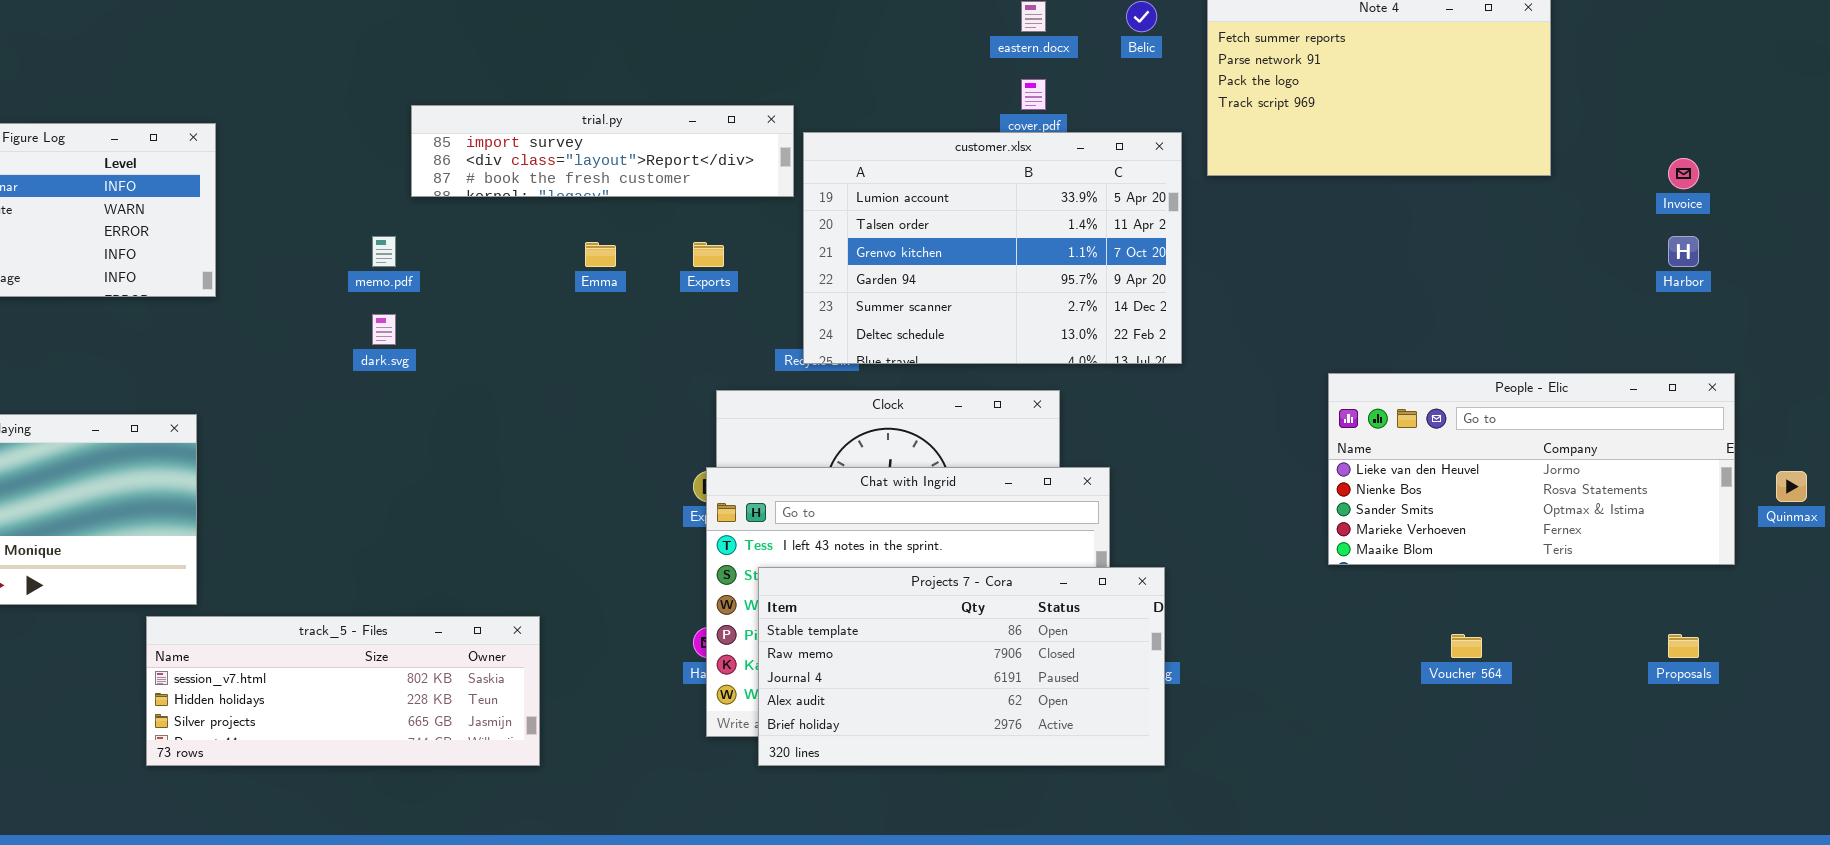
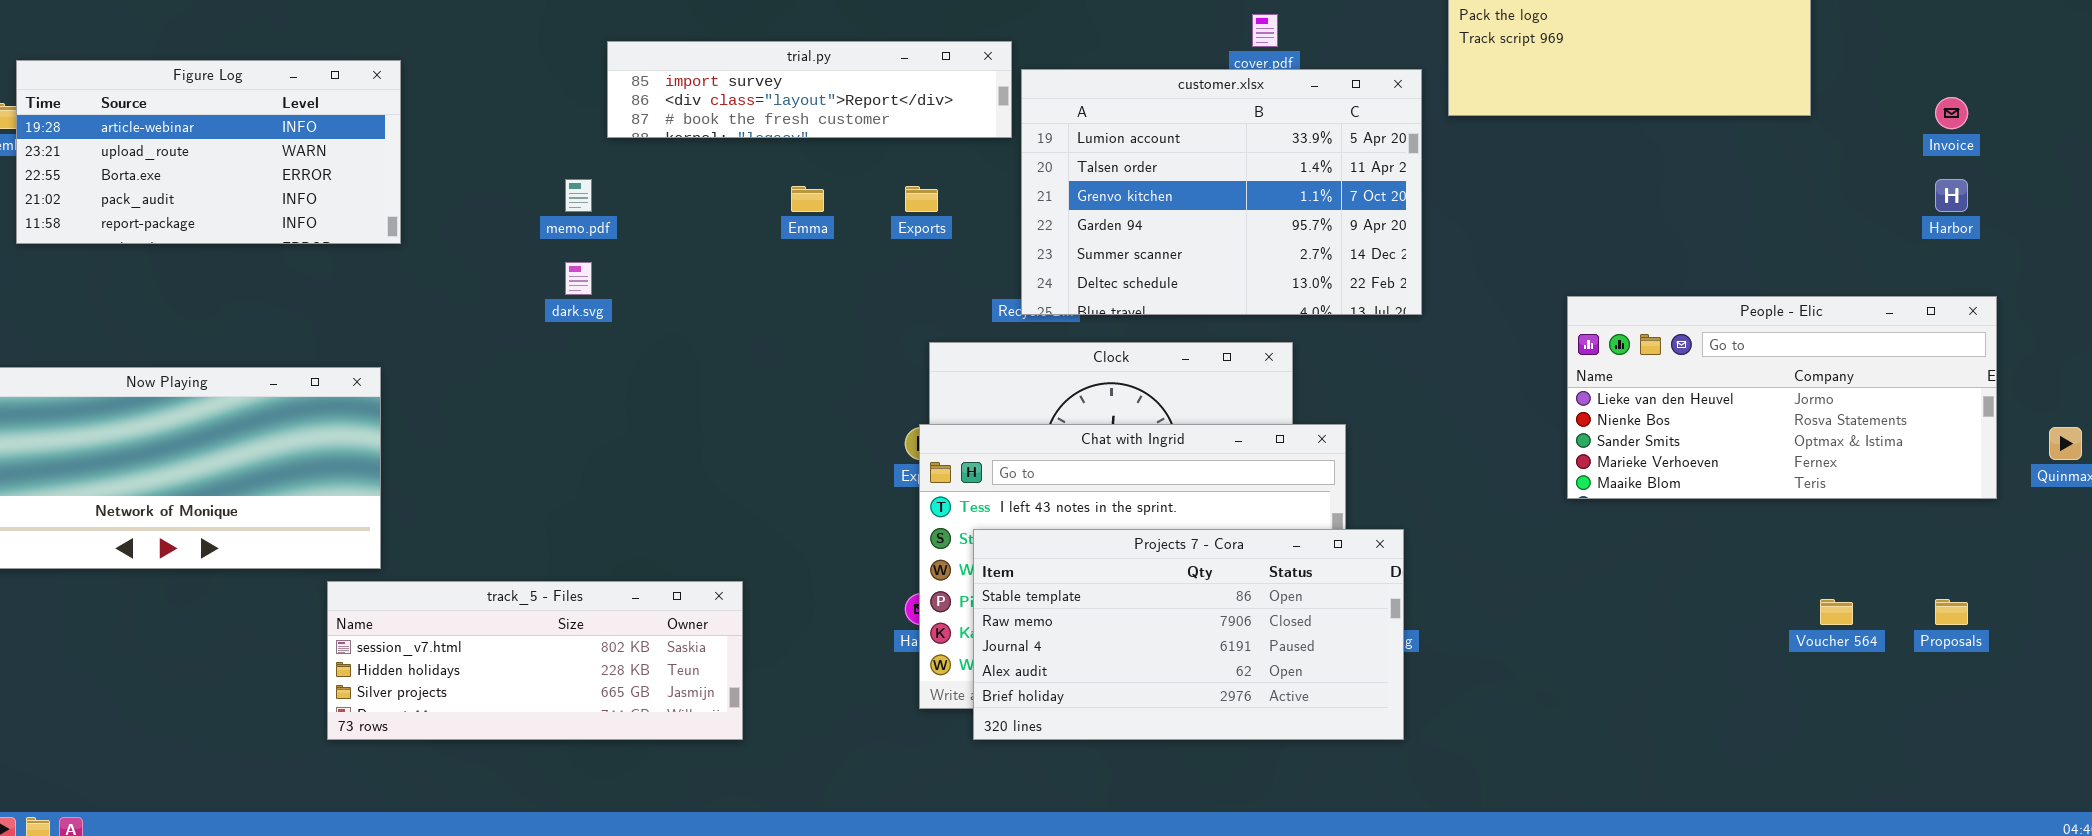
People - Elic: [1328,373,1735,565] -> [1567,296,1997,499], moved
Voucher 564: [1451,634,1482,658] -> [1820,599,1853,625], moved

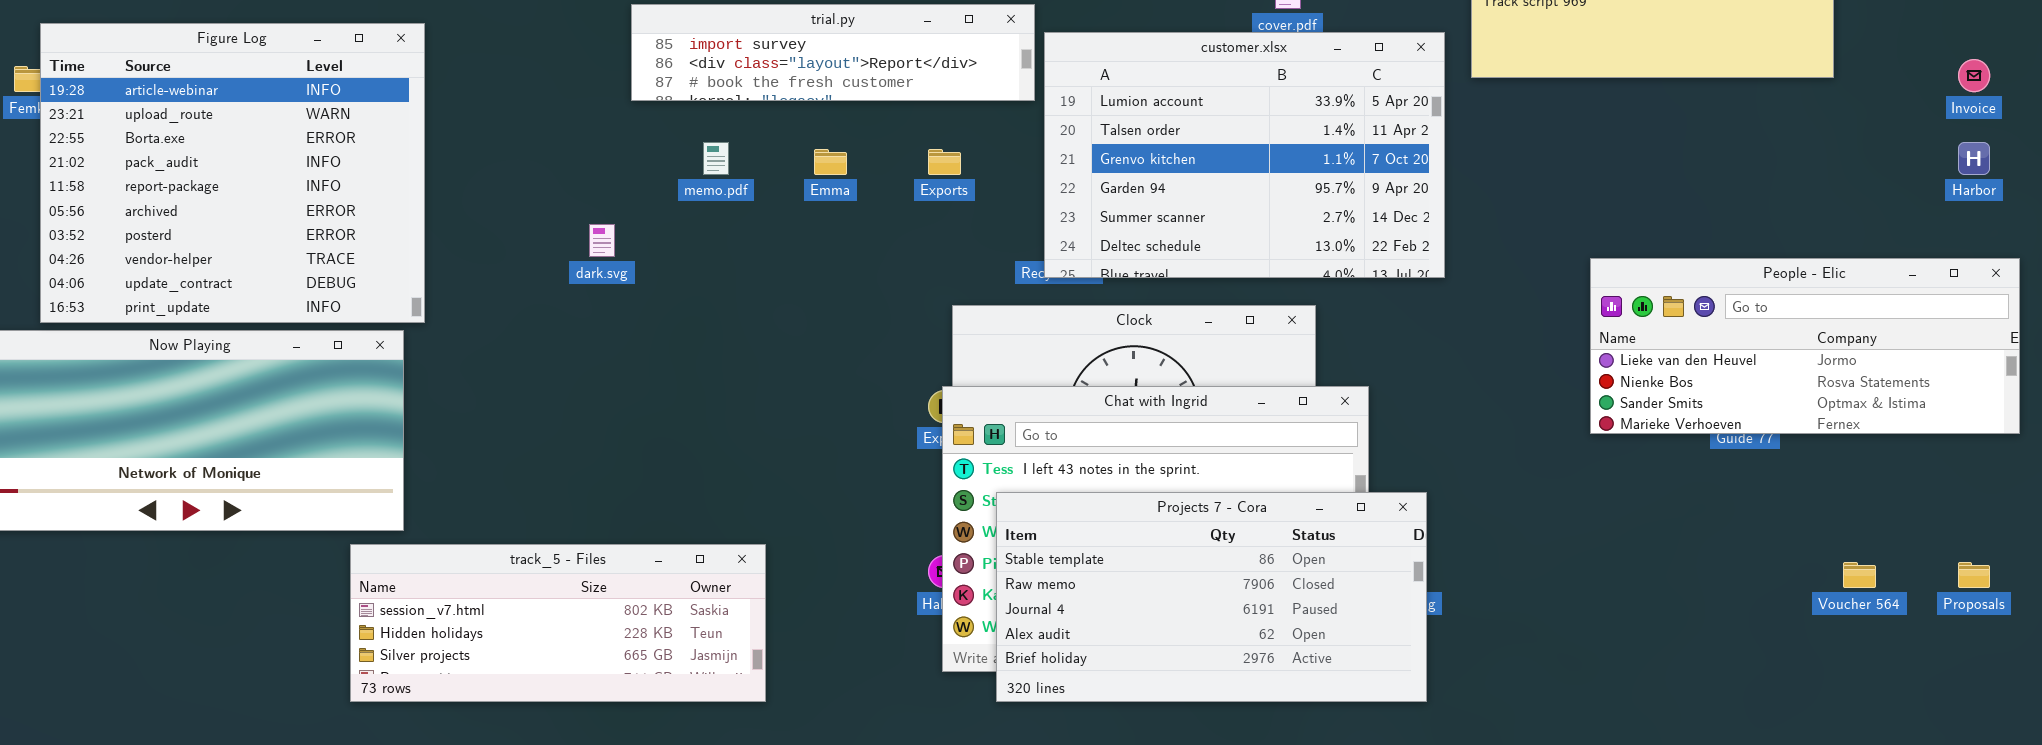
Figure Log: [16,60,401,244] -> [40,23,425,323], resized
memo.pdf: [565,179,592,212] -> [703,142,729,175], moved
People - Elic: [1567,296,1997,499] -> [1590,258,2020,434], resized

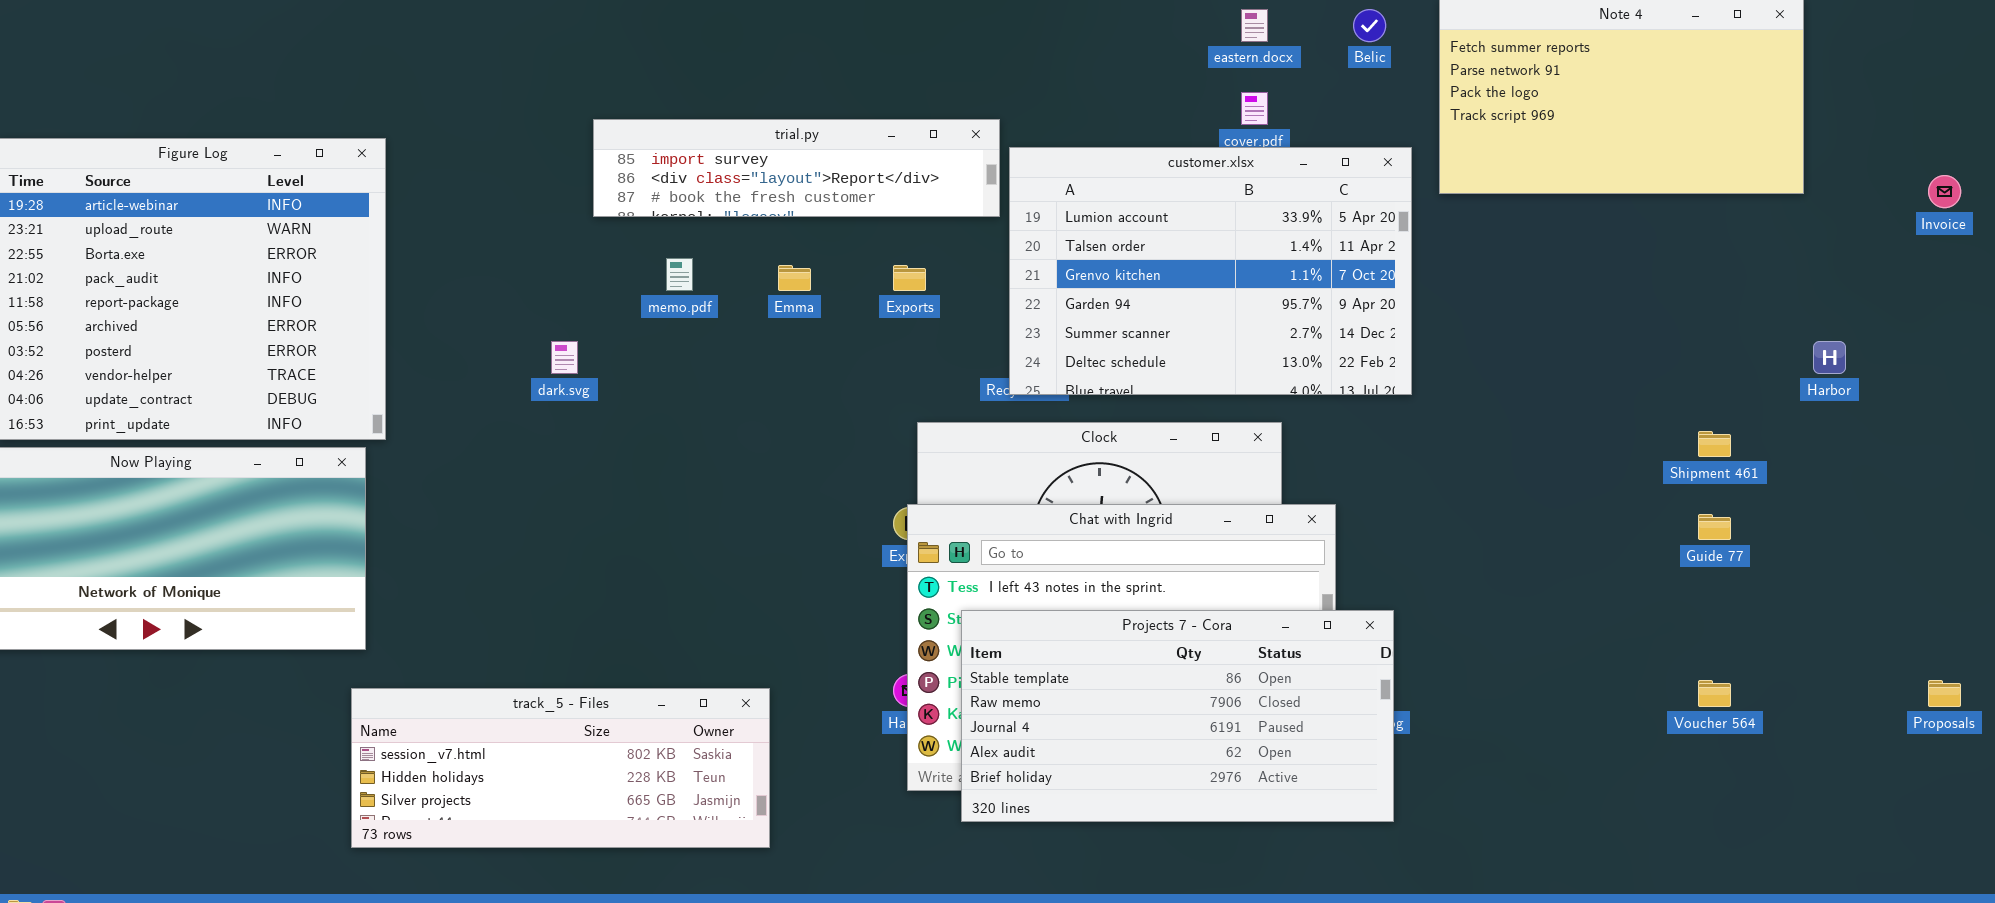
Harbor: [1958,142,1990,175] -> [1813,341,1846,374], moved
People - Elic: [1590,258,2020,434] -> none, closed
track_5 - Files: [350,544,766,702] -> [351,688,770,848], moved
Voucher 564: [1843,562,1876,588] -> [1698,680,1731,707], moved

